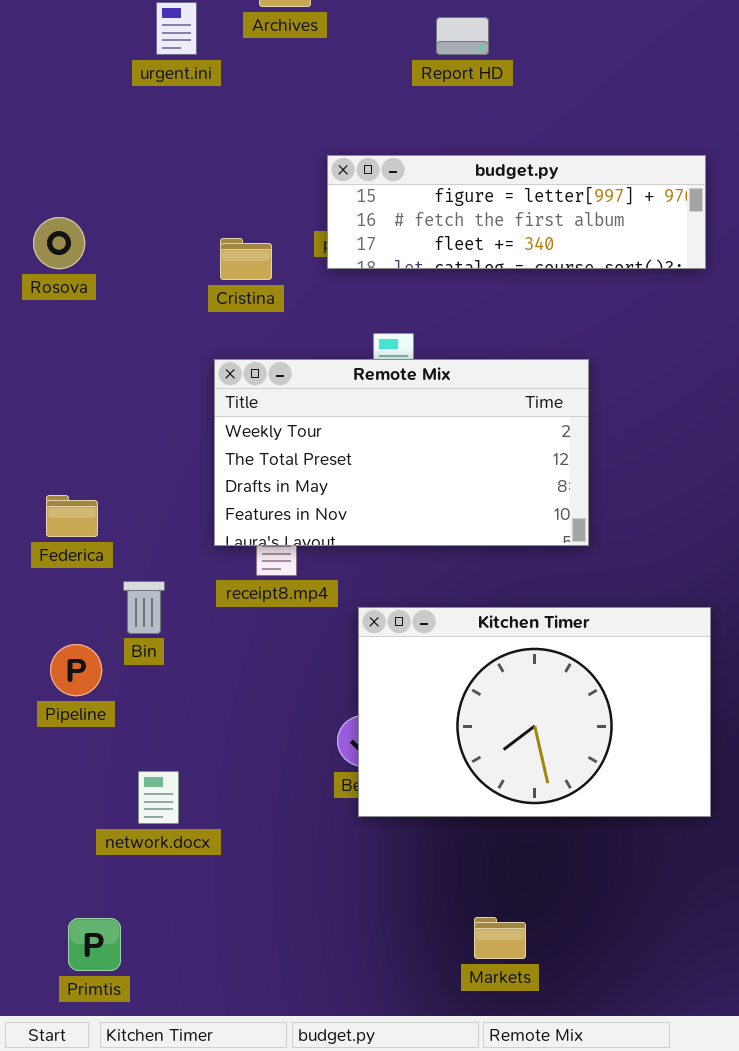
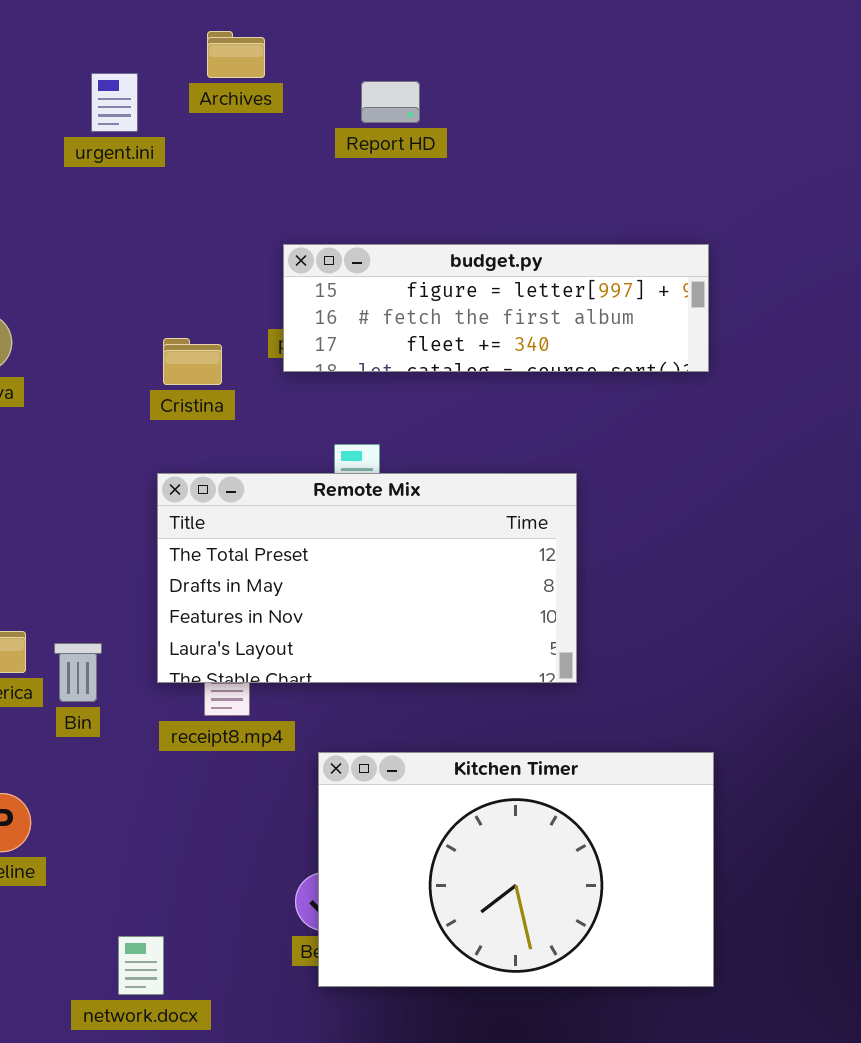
Report HD: [436,17,489,55] -> [361,81,420,123], moved
Remote Mix: [214,359,589,546] -> [157,473,577,683], scrolled down 1 row
Bin: [123,581,165,634] -> [54,643,102,702], moved
network.docx: [138,771,179,824] -> [118,936,164,995], moved

